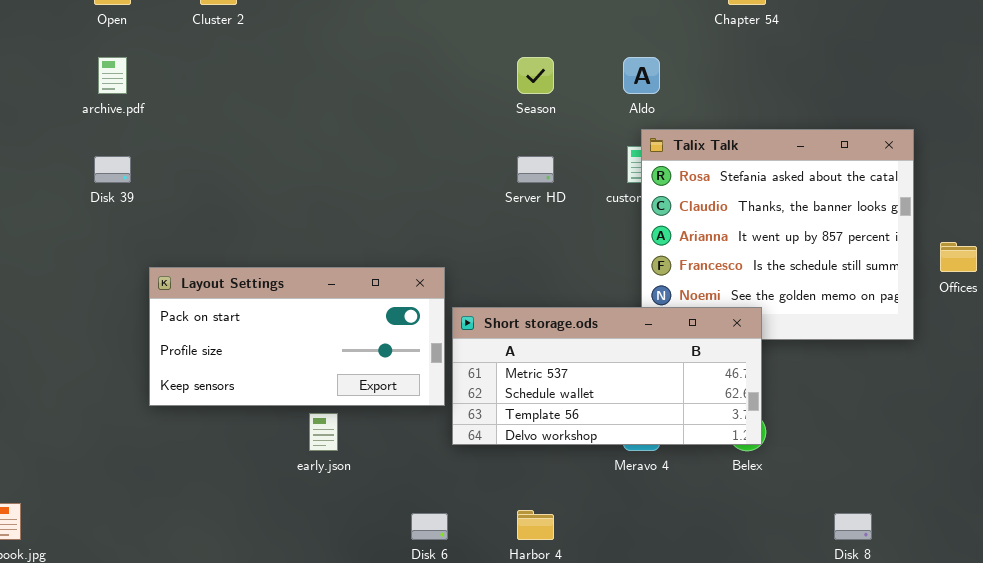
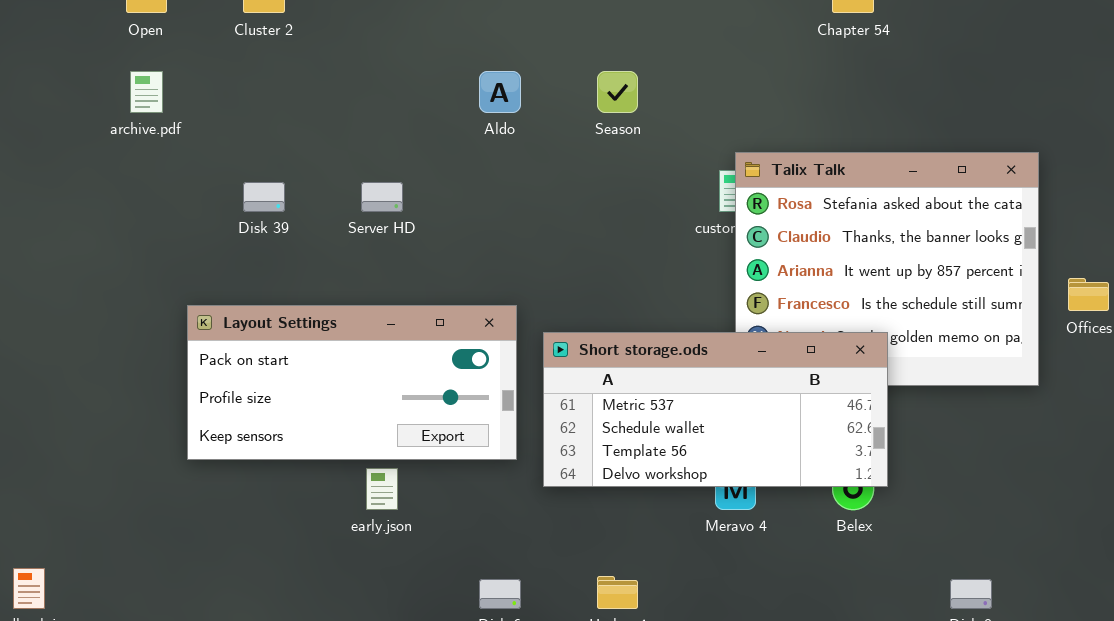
Aldo: [623,57,660,94] -> [479,71,521,113], moved
Disk 39: [94,156,131,183] -> [243,182,285,212], moved
Server HD: [517,156,554,183] -> [361,182,403,212], moved
Short storage.ods: [452,307,762,445] -> [543,332,888,487], moved

